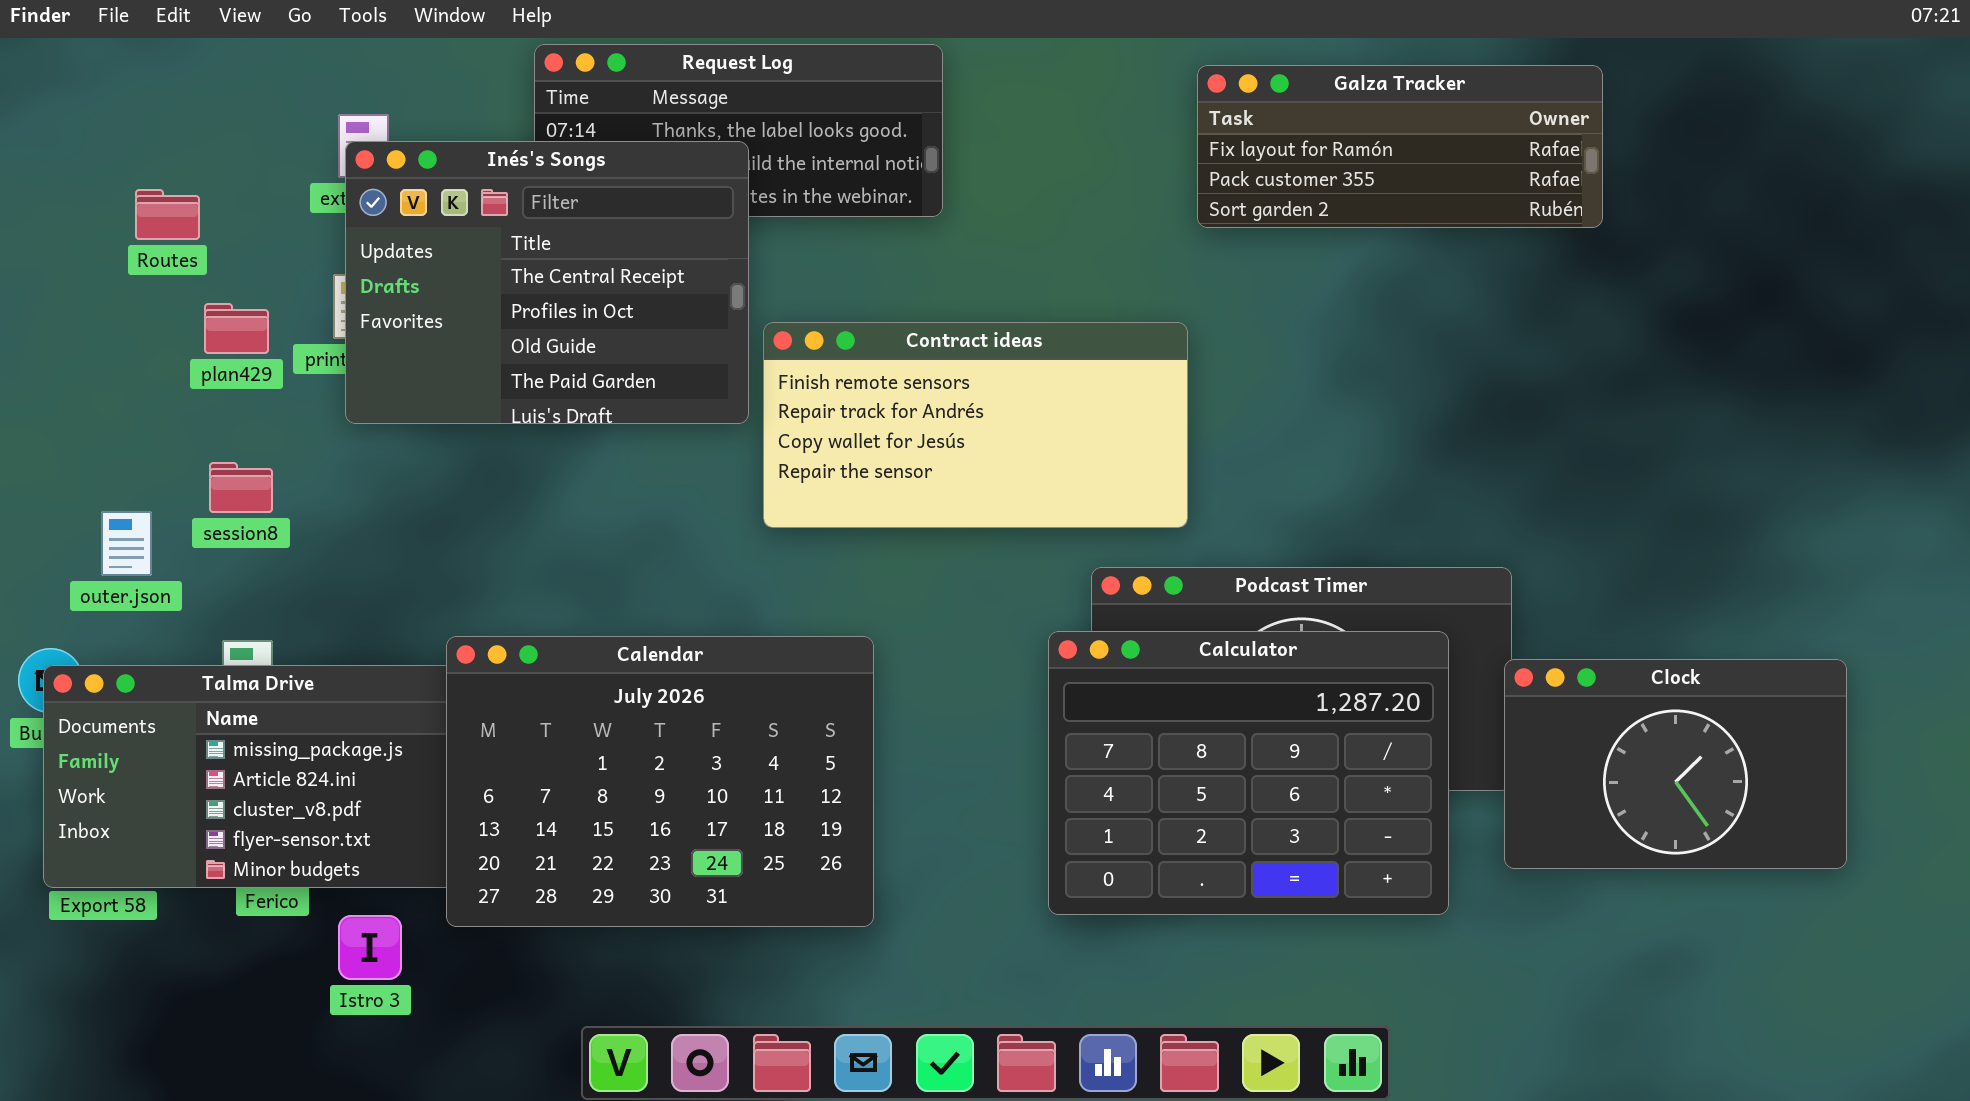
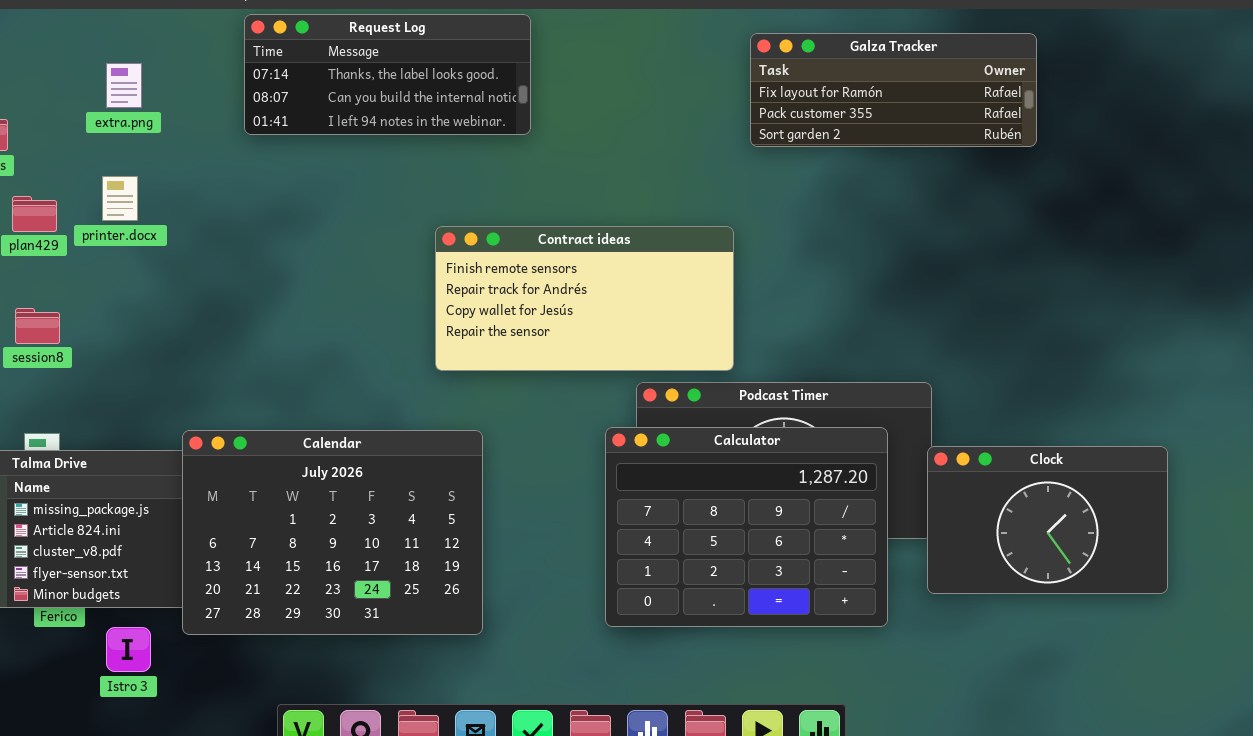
Galza Tracker: [1197,65,1603,228] -> [750,33,1037,147], moved
Inés's Songs: [345,141,749,424] -> none, closed
Contract ideas: [763,322,1188,528] -> [435,226,734,371], moved

